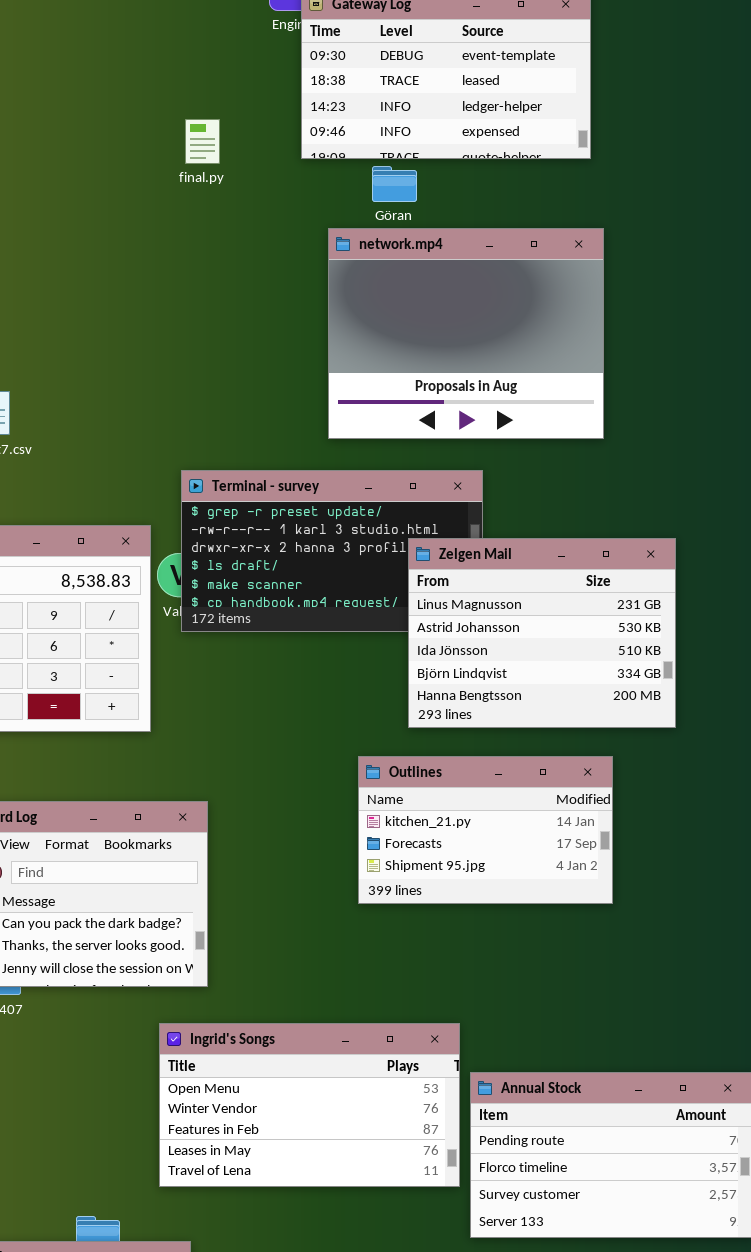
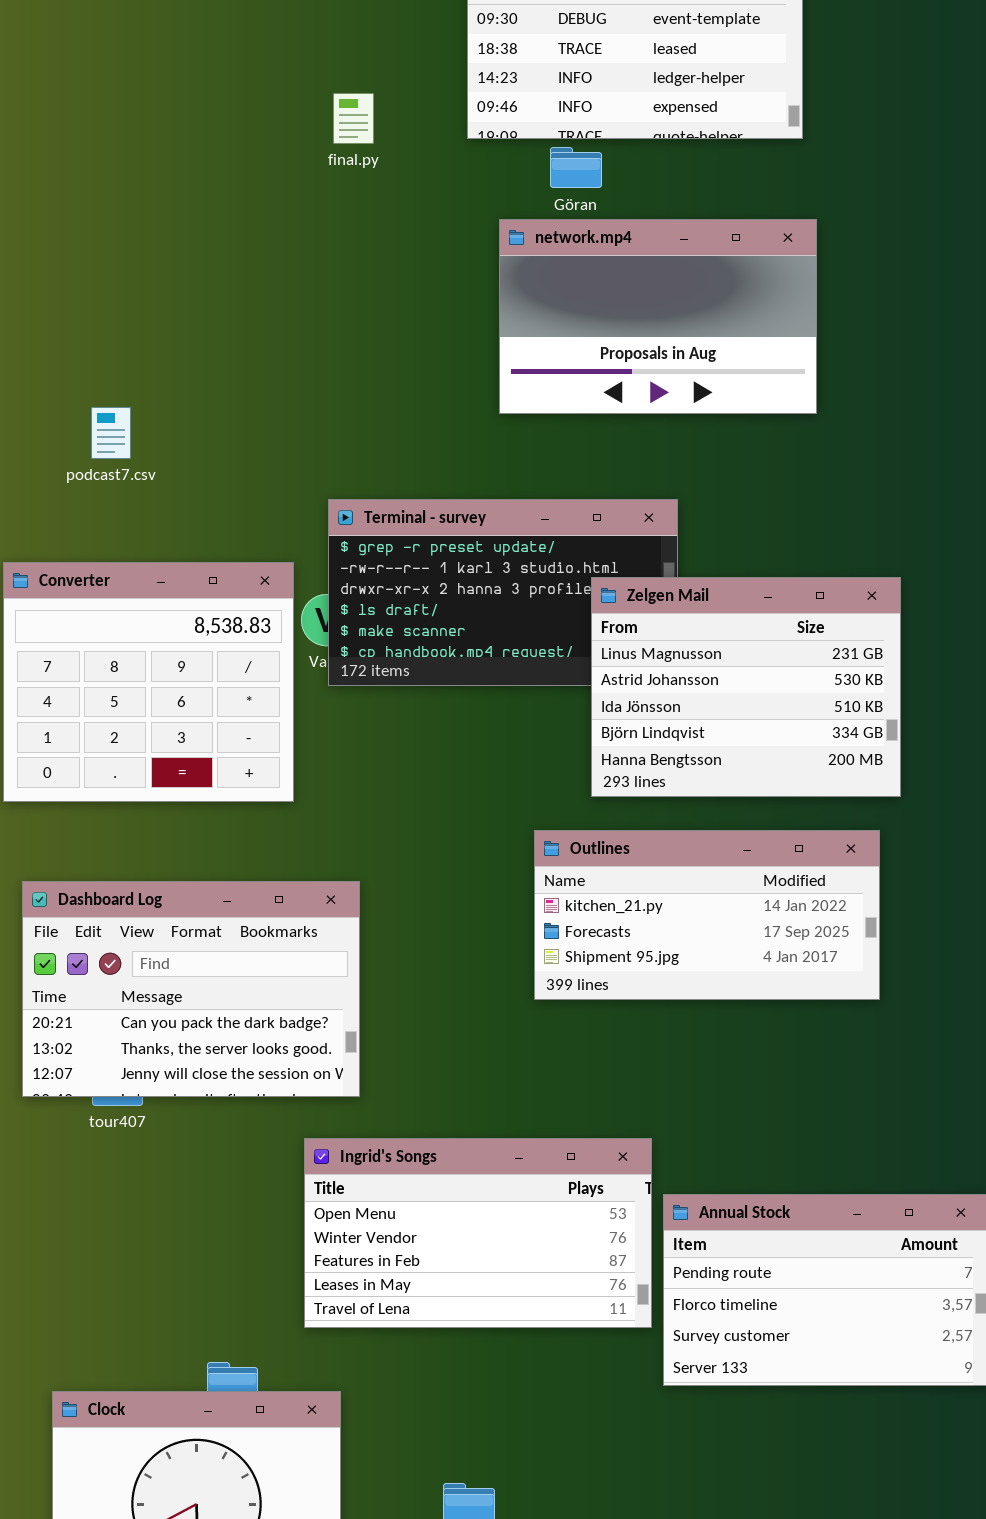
network.mp4: [328,228,604,439] -> [499,219,817,414], resized
Outlines: [358,756,613,904] -> [534,830,880,1000], resized

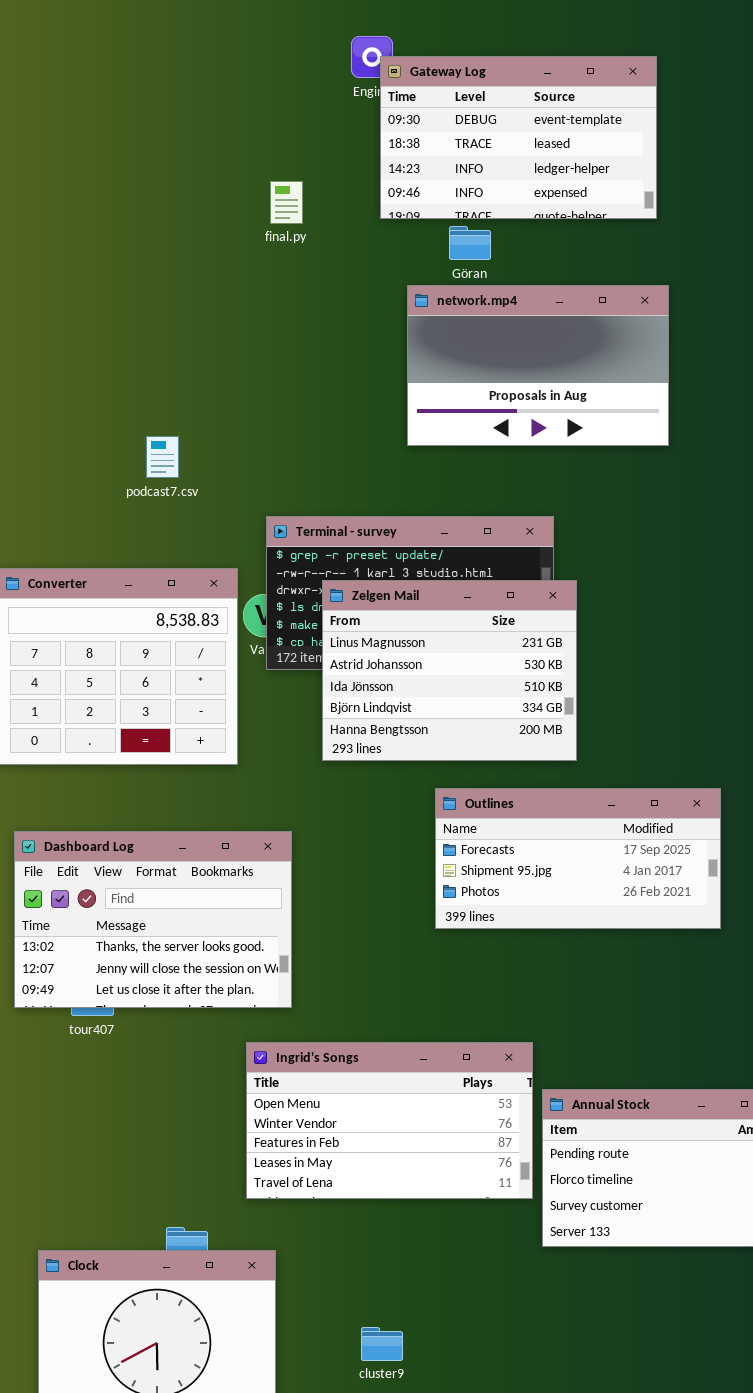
podcast7.csv: [91,407,131,459] -> [146,436,179,478], moved
Zelgen Mail: [591,577,901,797] -> [322,580,577,761], moved
Outlines: [534,830,880,1000] -> [435,788,721,929], scrolled down 1 row
Dashboard Log: [22,881,360,1097] -> [14,831,292,1008], scrolled down 1 row

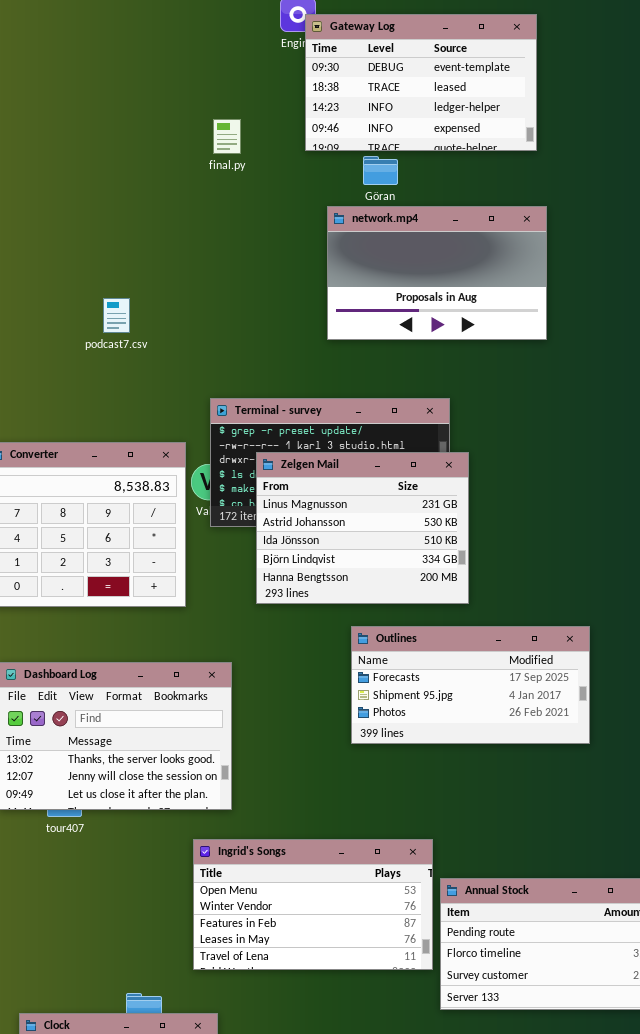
podcast7.csv: [146,436,179,478] -> [103,298,130,333], moved

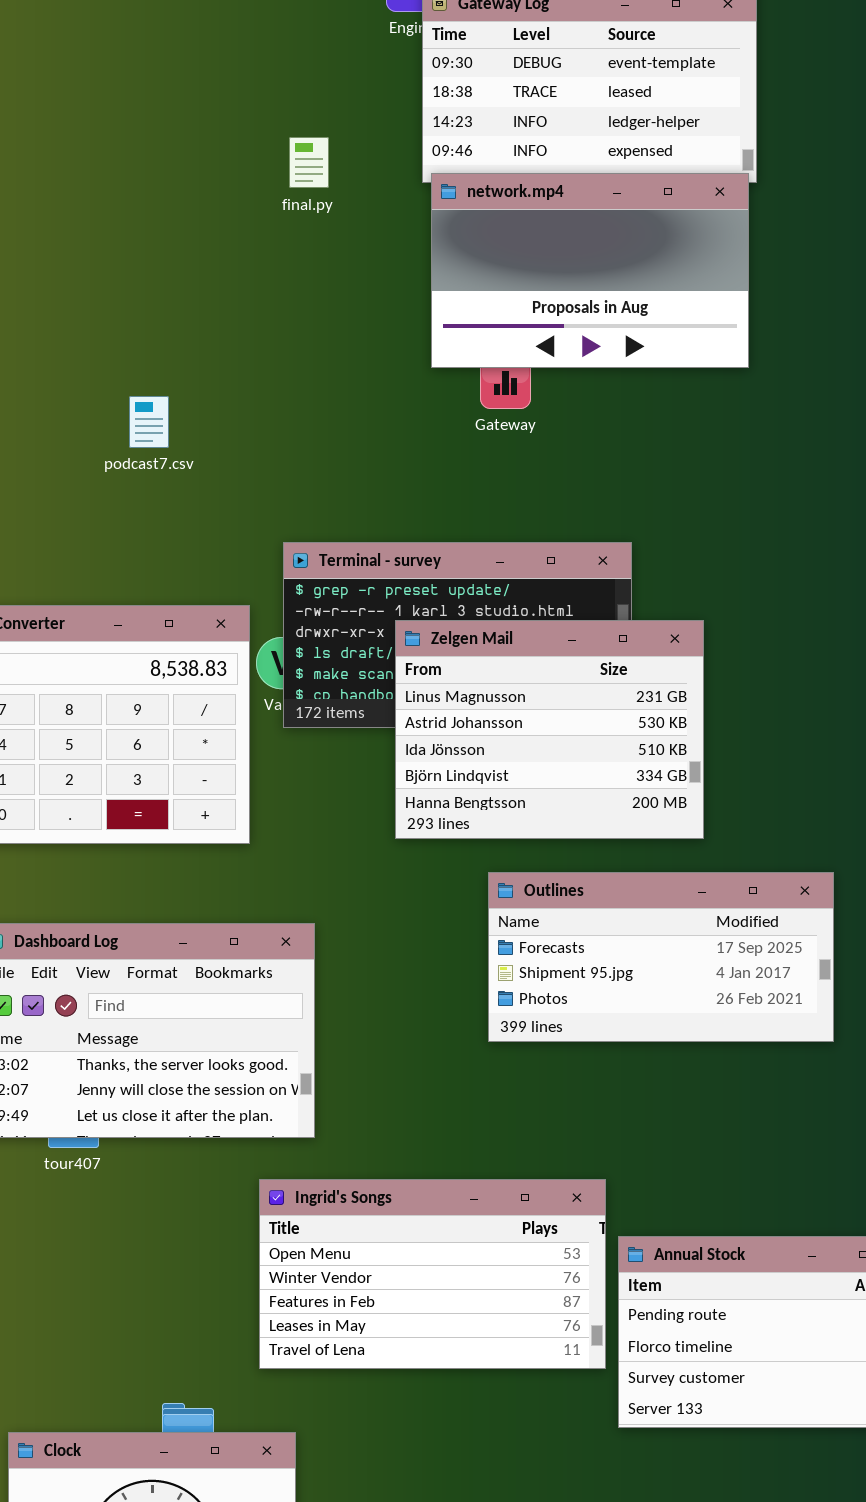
network.mp4: [327,206,547,340] -> [431,173,749,368], moved
Zelgen Mail: [256,452,469,604] -> [395,620,704,839], moved

